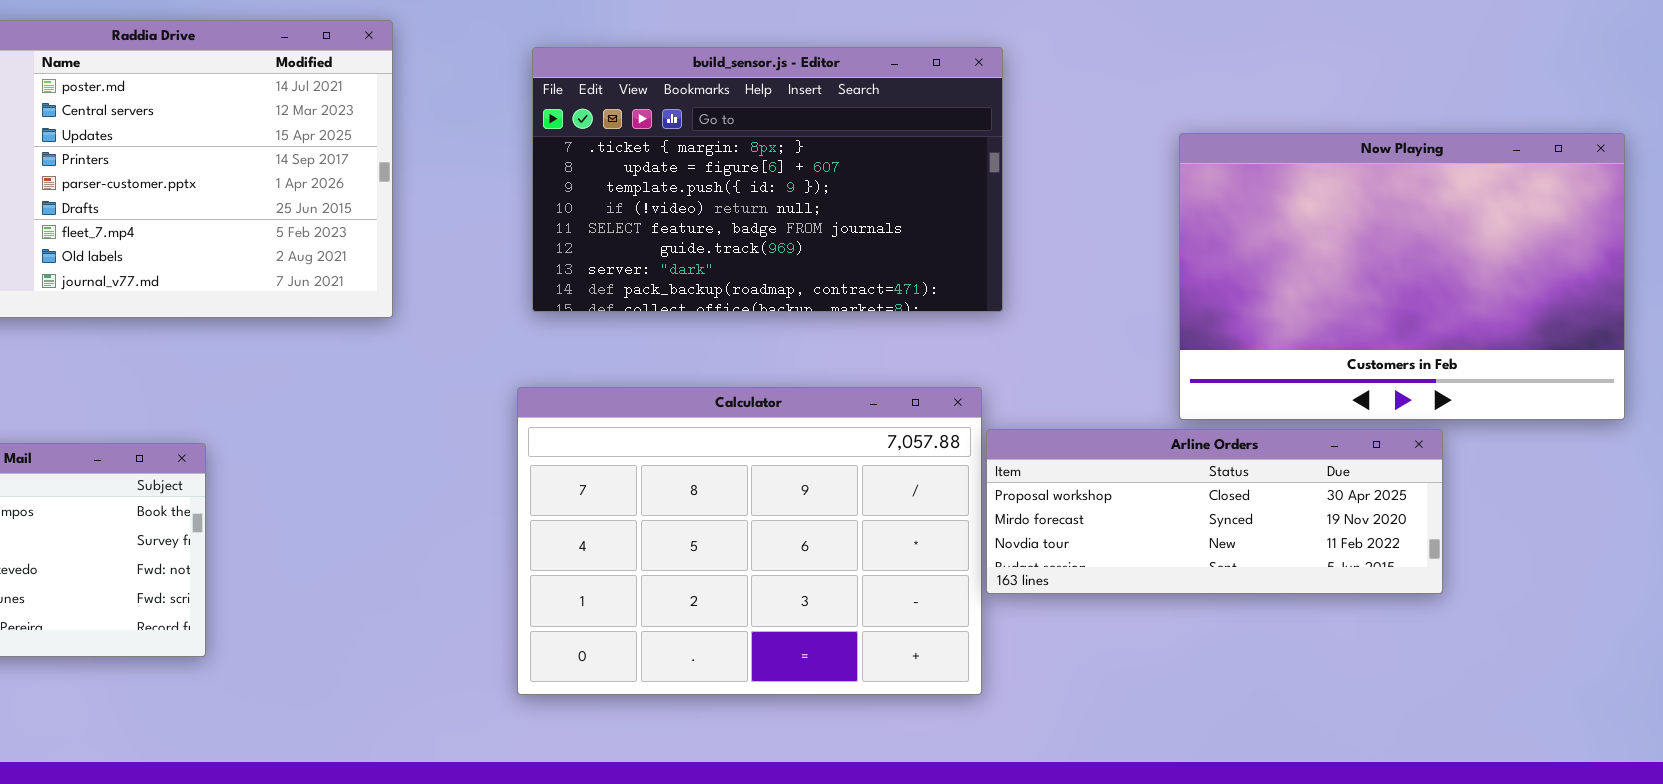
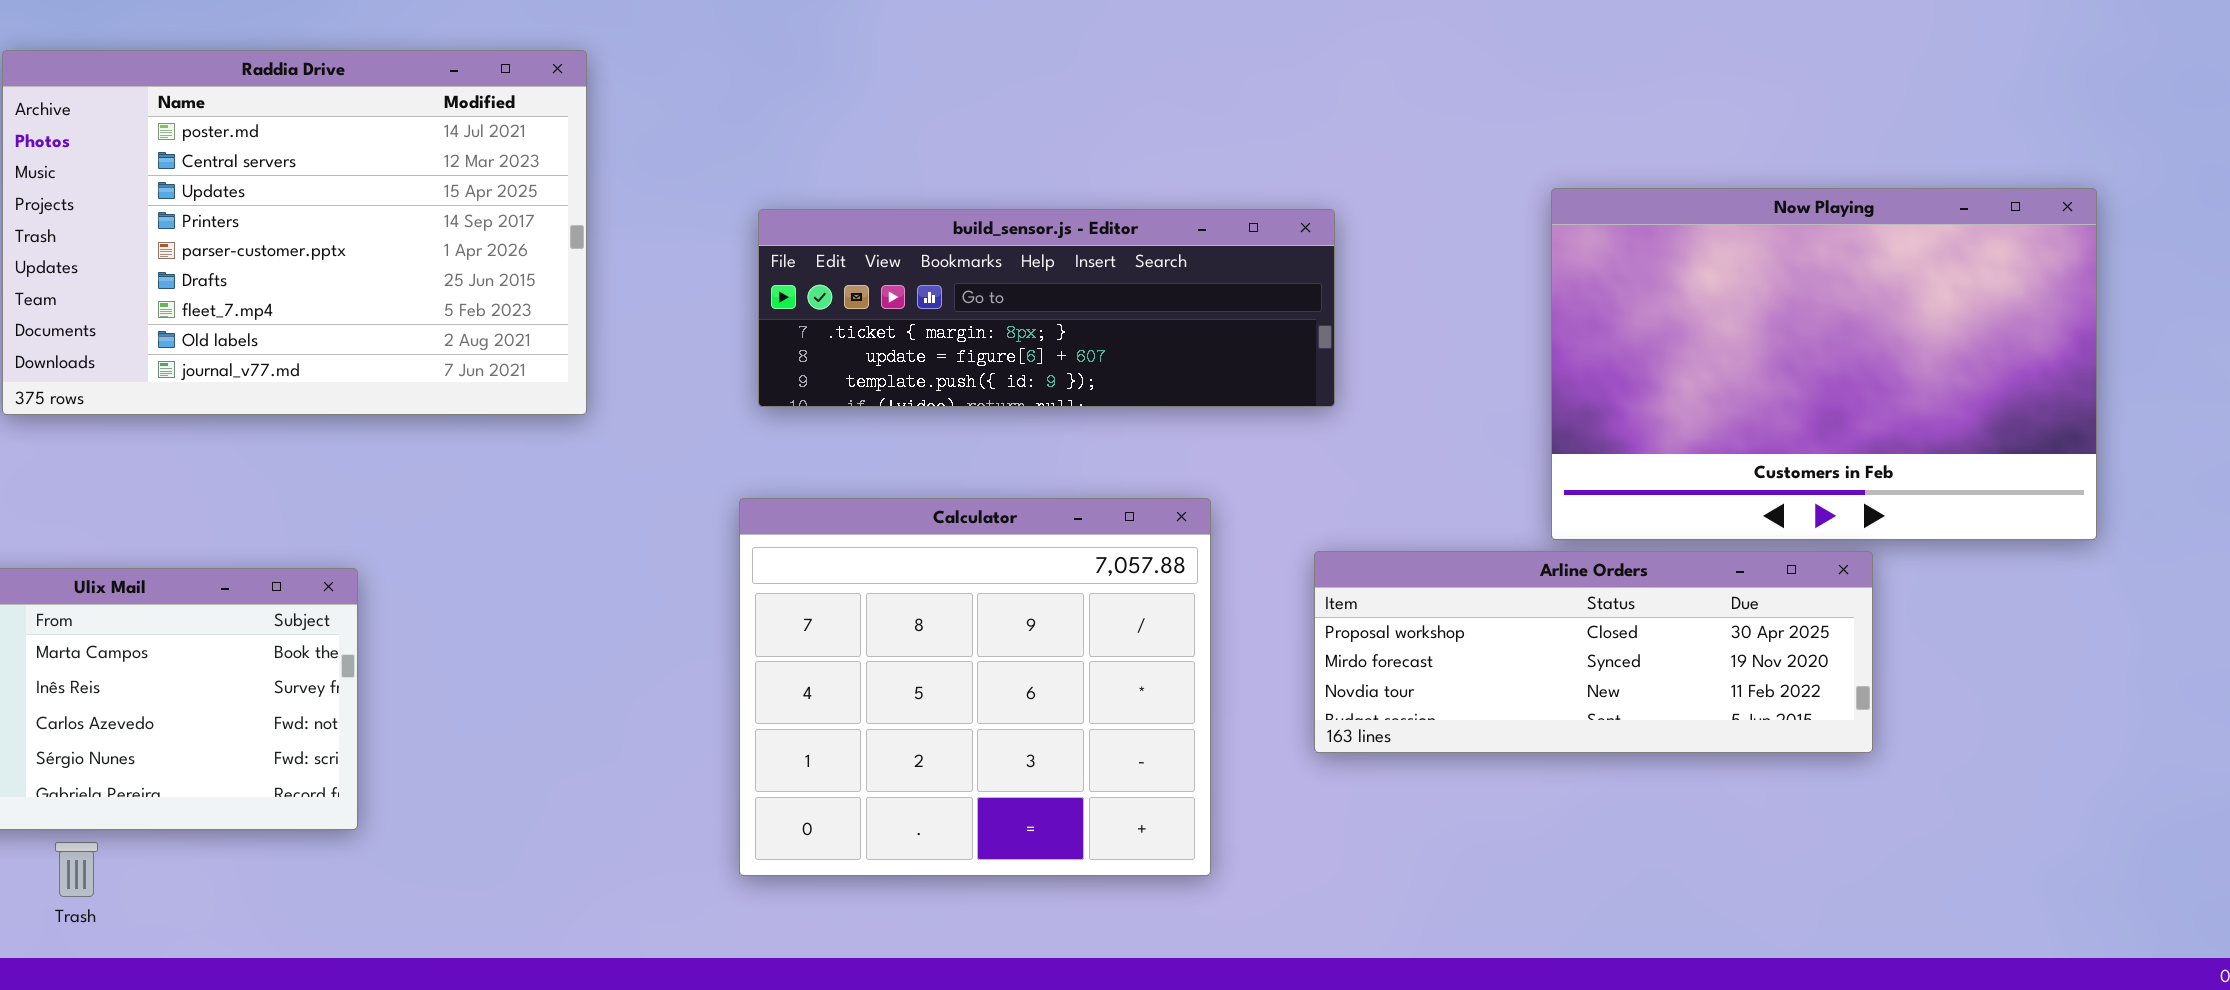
build_sensor.js - Editor: [532,47,1003,312] -> [758,209,1335,407], resized
Calculator: [517,387,982,695] -> [739,498,1211,876], resized

